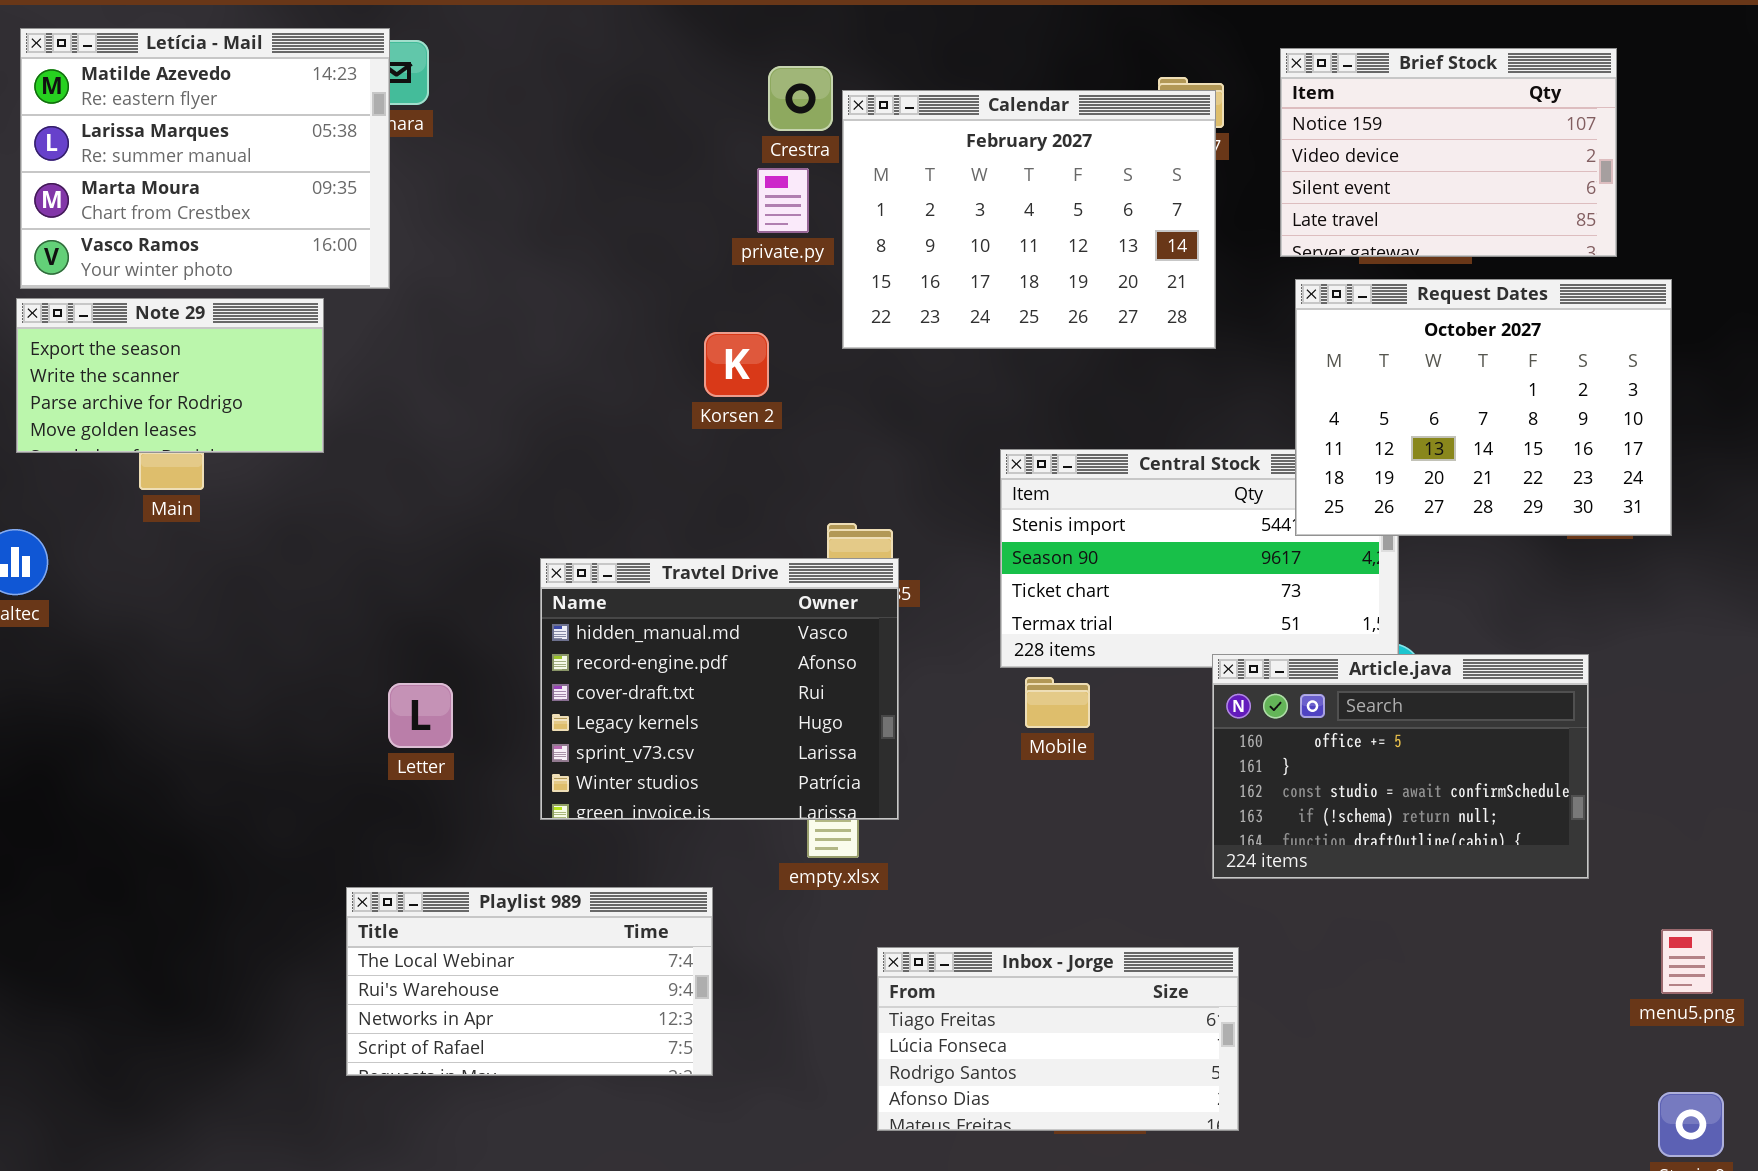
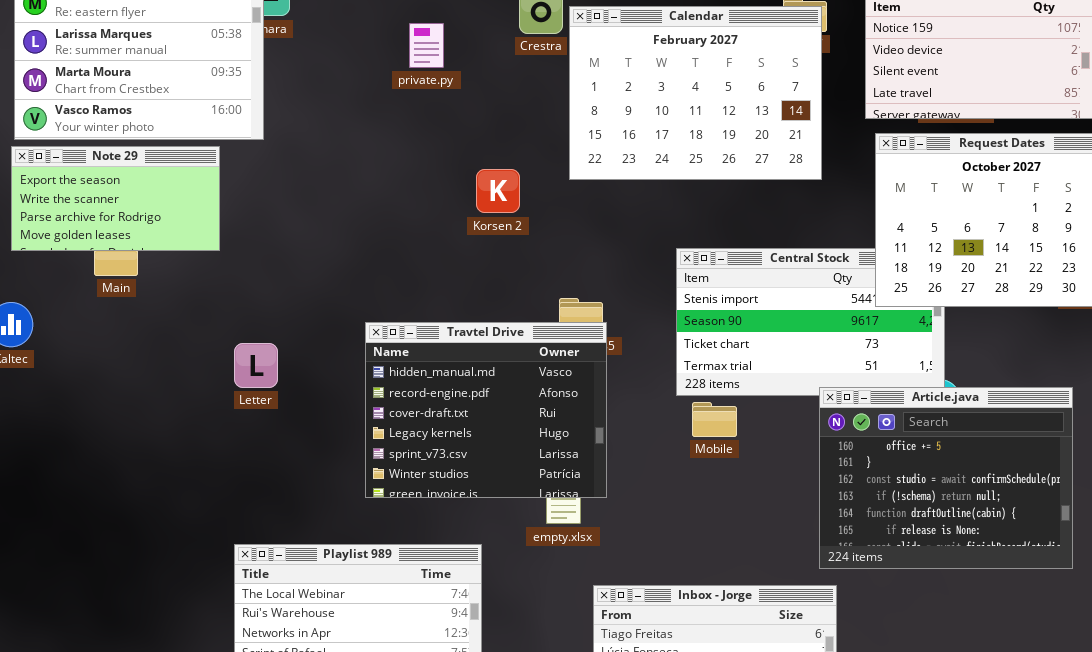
private.py: [757,168,809,233] -> [409,23,444,68], moved
Article.java: [1212,654,1589,879] -> [819,387,1073,569], resized
Letter: [388,683,453,748] -> [234,343,278,388], moved

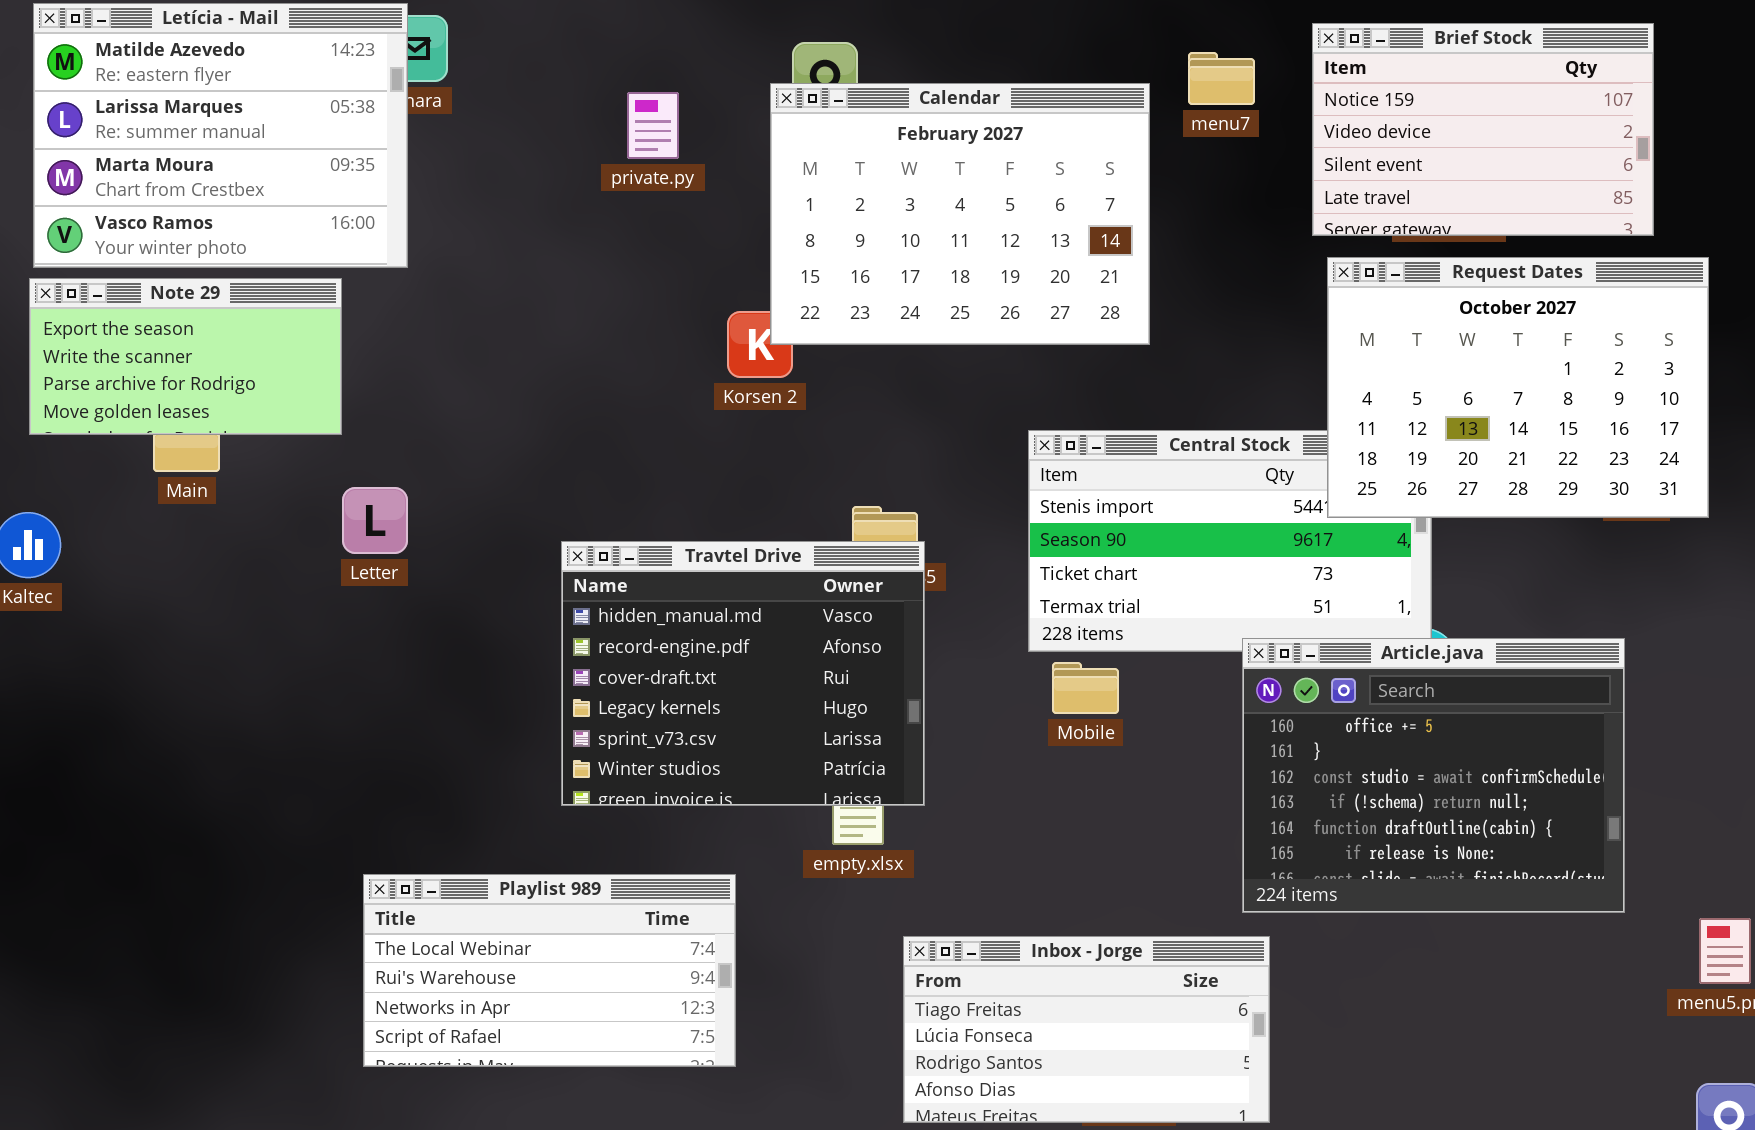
Calendar: [569,6,822,180] -> [770,83,1150,345], moved
Letter: [234,343,278,388] -> [342,487,408,554], moved

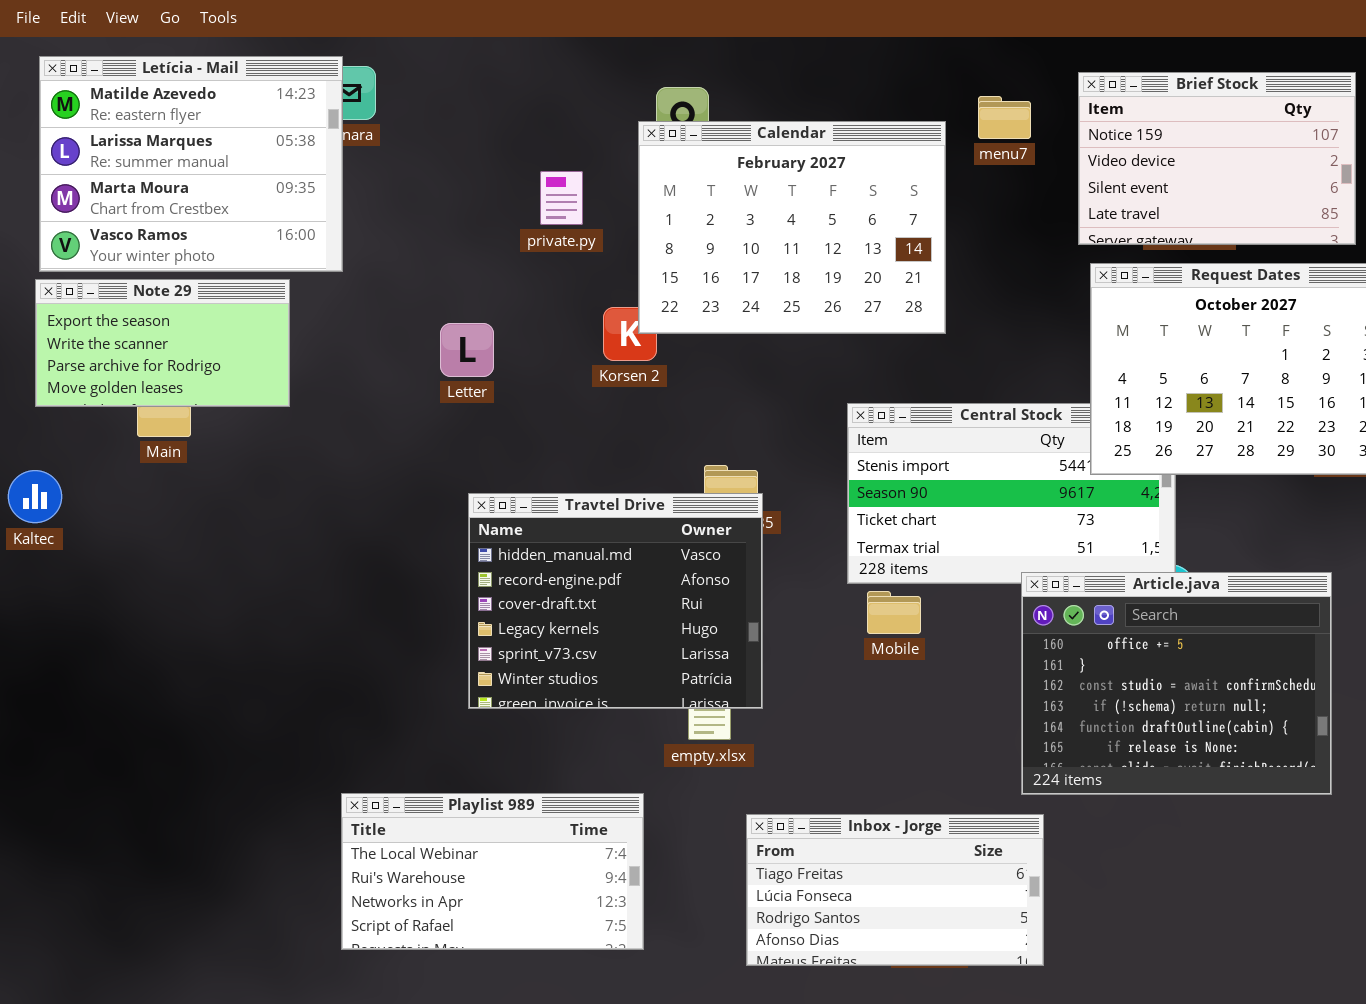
private.py: [627,92,679,159] -> [540,171,583,225], moved
Letter: [342,487,408,554] -> [440,323,494,377], moved
Playlist 989: [363,874,736,1067] -> [341,793,644,950], moved

